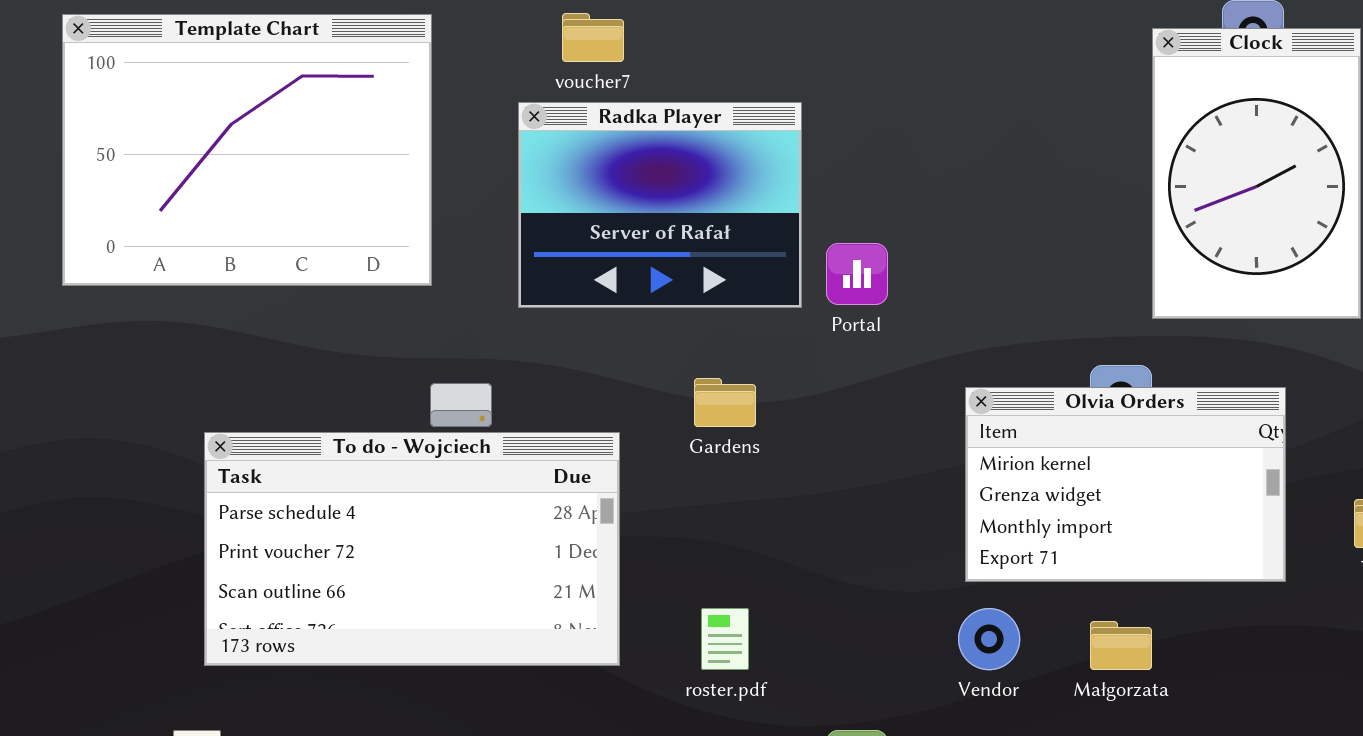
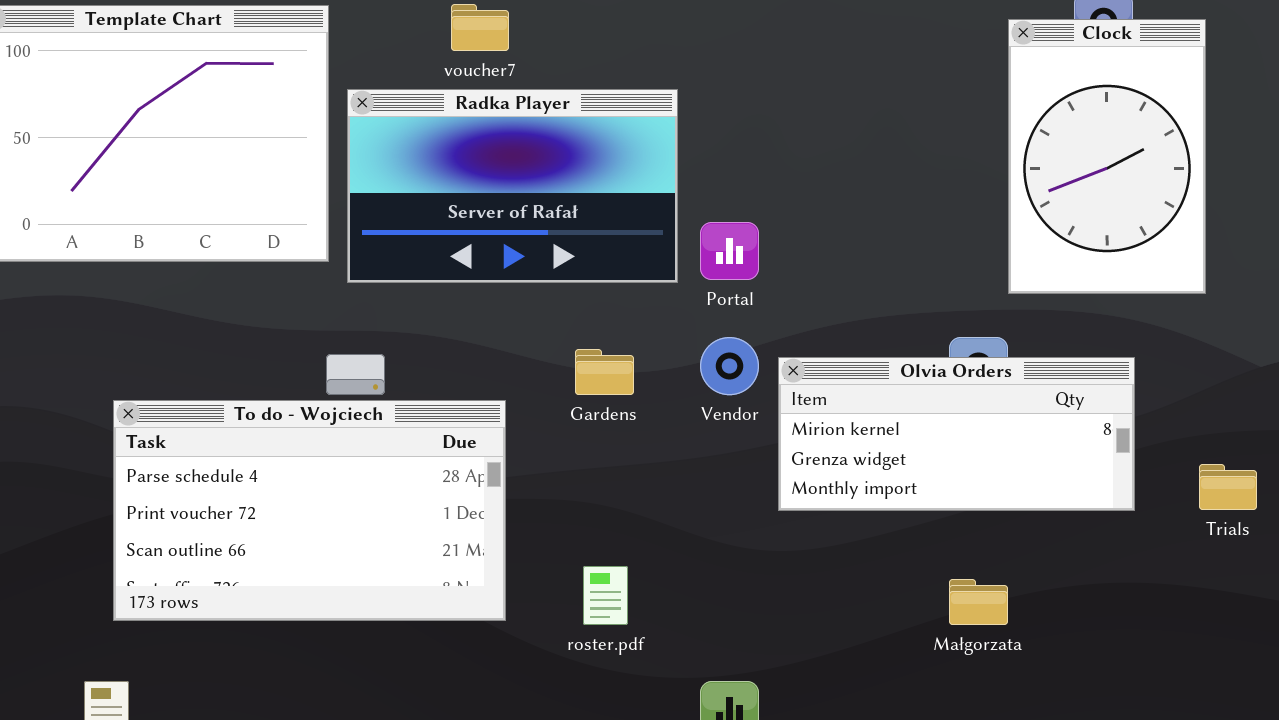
Radka Player: [518,102,802,308] -> [347,89,678,283], resized
Olvia Orders: [965,387,1286,582] -> [778,357,1135,511], resized
Vendor: [958,608,1020,670] -> [700,337,759,395], moved

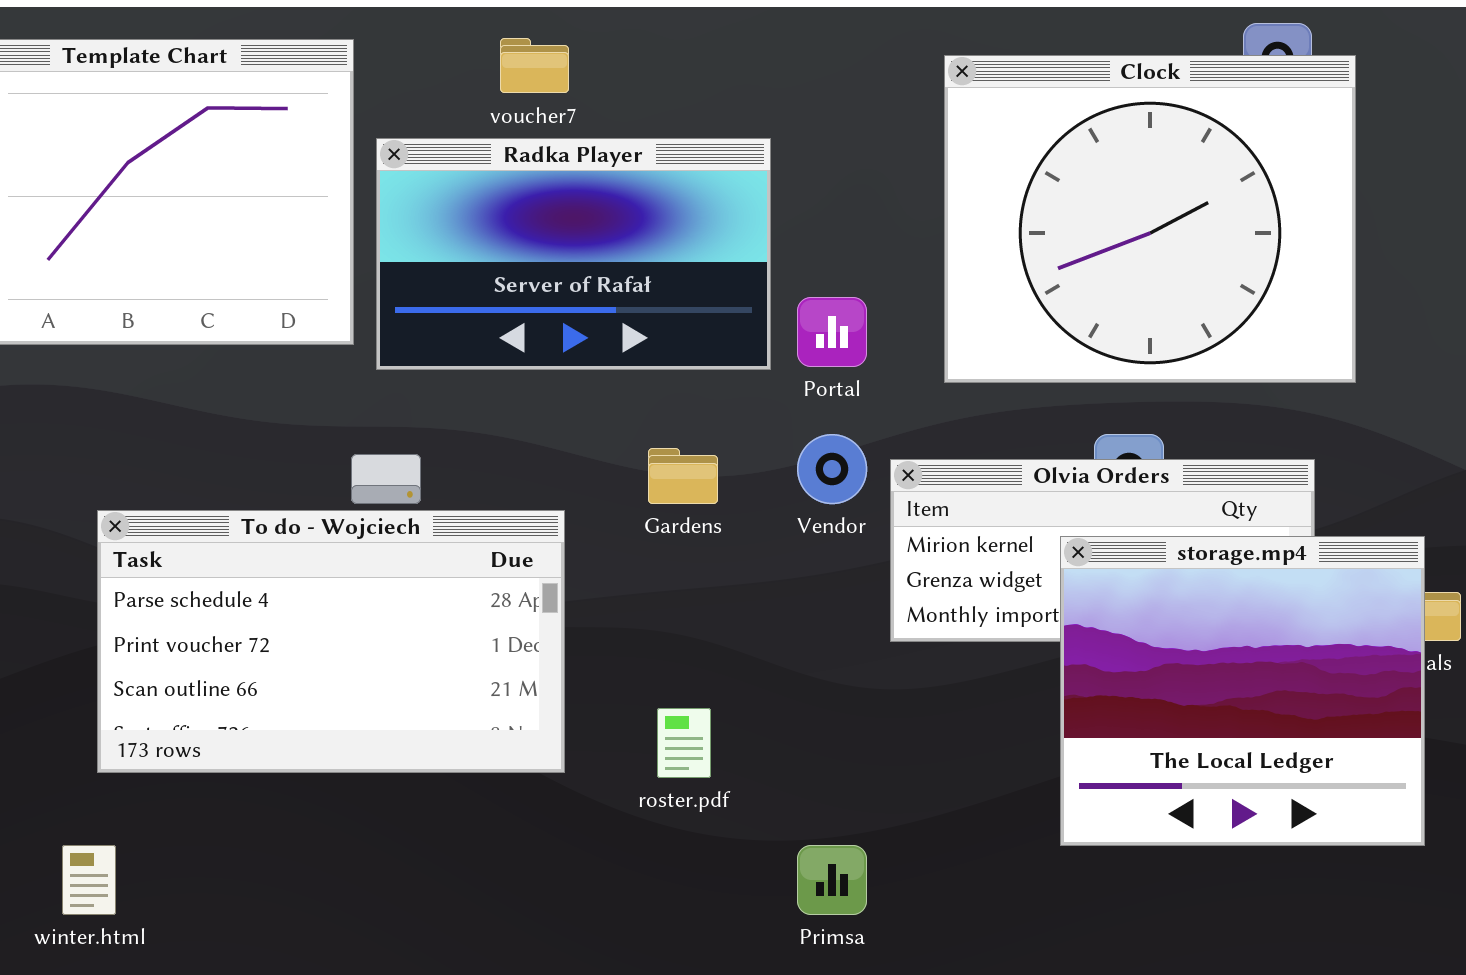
Clock: [1008,19,1206,294] -> [944,55,1356,383], moved, resized
storage.mp4: none -> [1060,536,1425,846], opened

